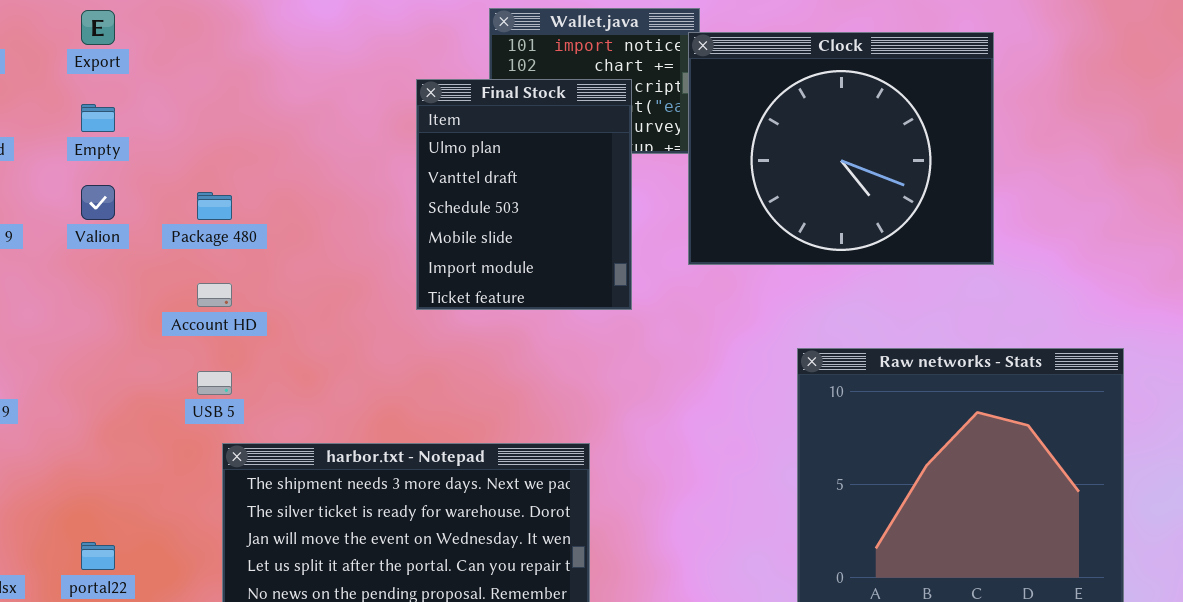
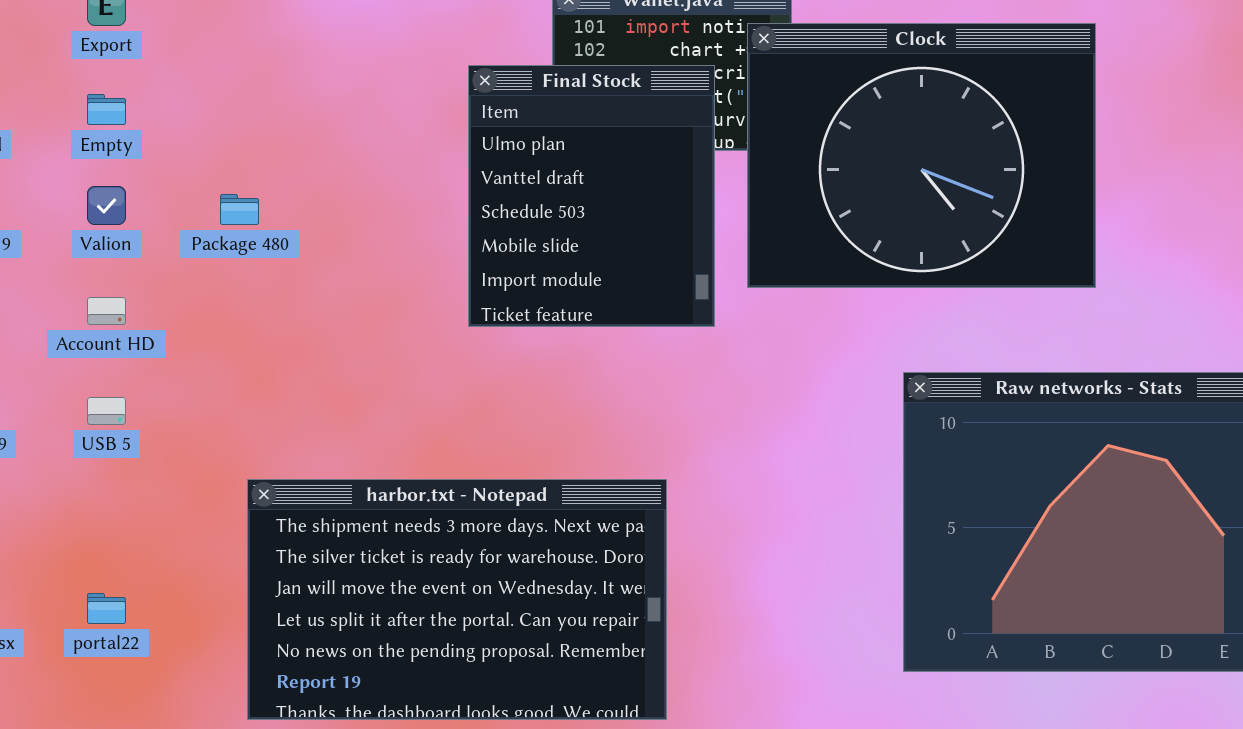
Clock: [688,32,994,265] -> [747,23,1096,288], moved
Account HD: [197,283,232,307] -> [87,297,126,325], moved
USB 5: [197,371,232,395] -> [87,397,126,425], moved

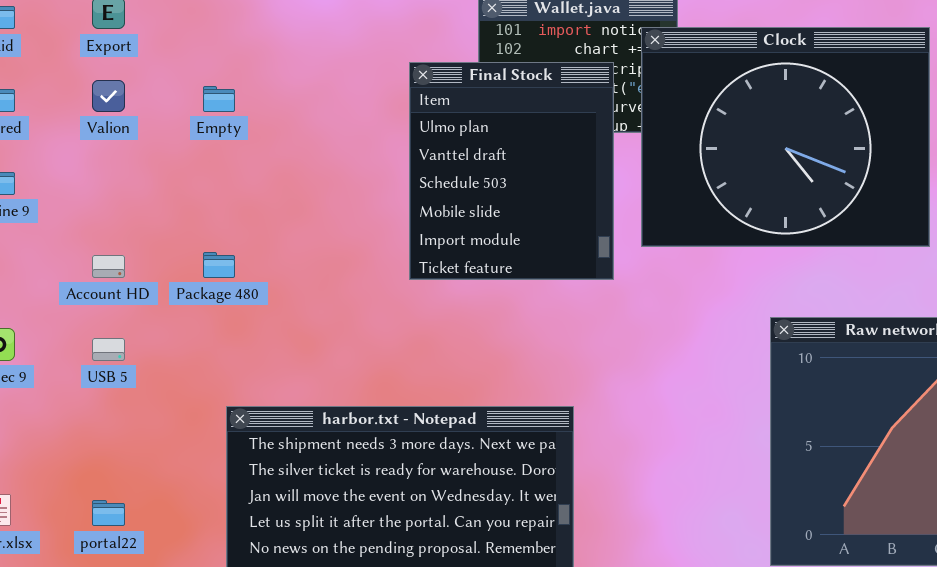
Empty: [87,94,126,125] -> [203,86,235,112], moved
Valion: [87,186,126,225] -> [92,80,125,112], moved
Package 480: [220,194,259,225] -> [203,252,235,278], moved

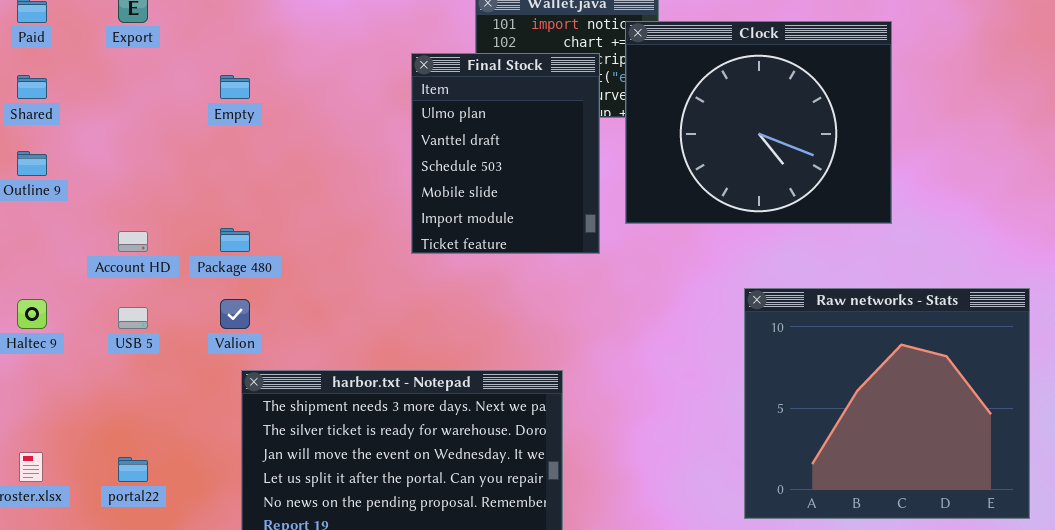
Valion: [92,80,125,112] -> [220,299,250,329], moved

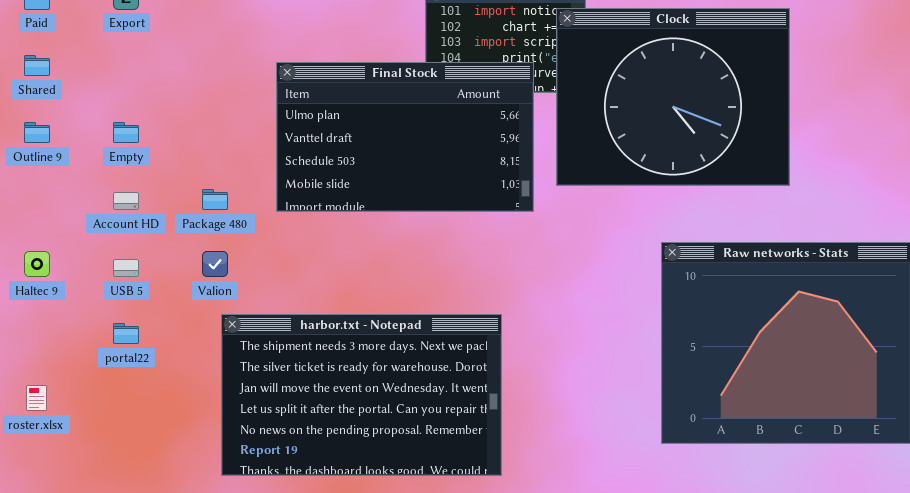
Final Stock: [411,53,600,254] -> [276,62,534,212], resized
Empty: [220,75,250,99] -> [113,122,139,143], moved
portal22: [118,457,148,482] -> [113,323,139,344], moved

